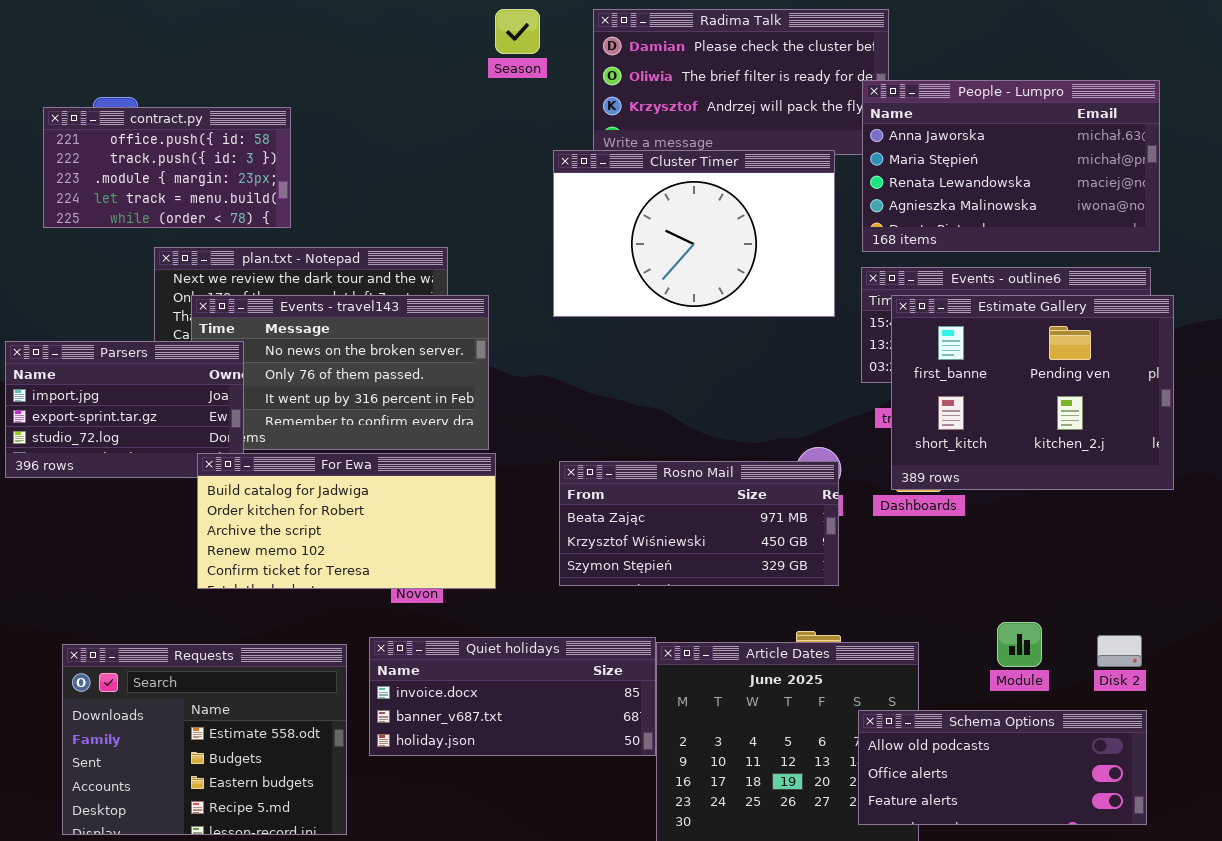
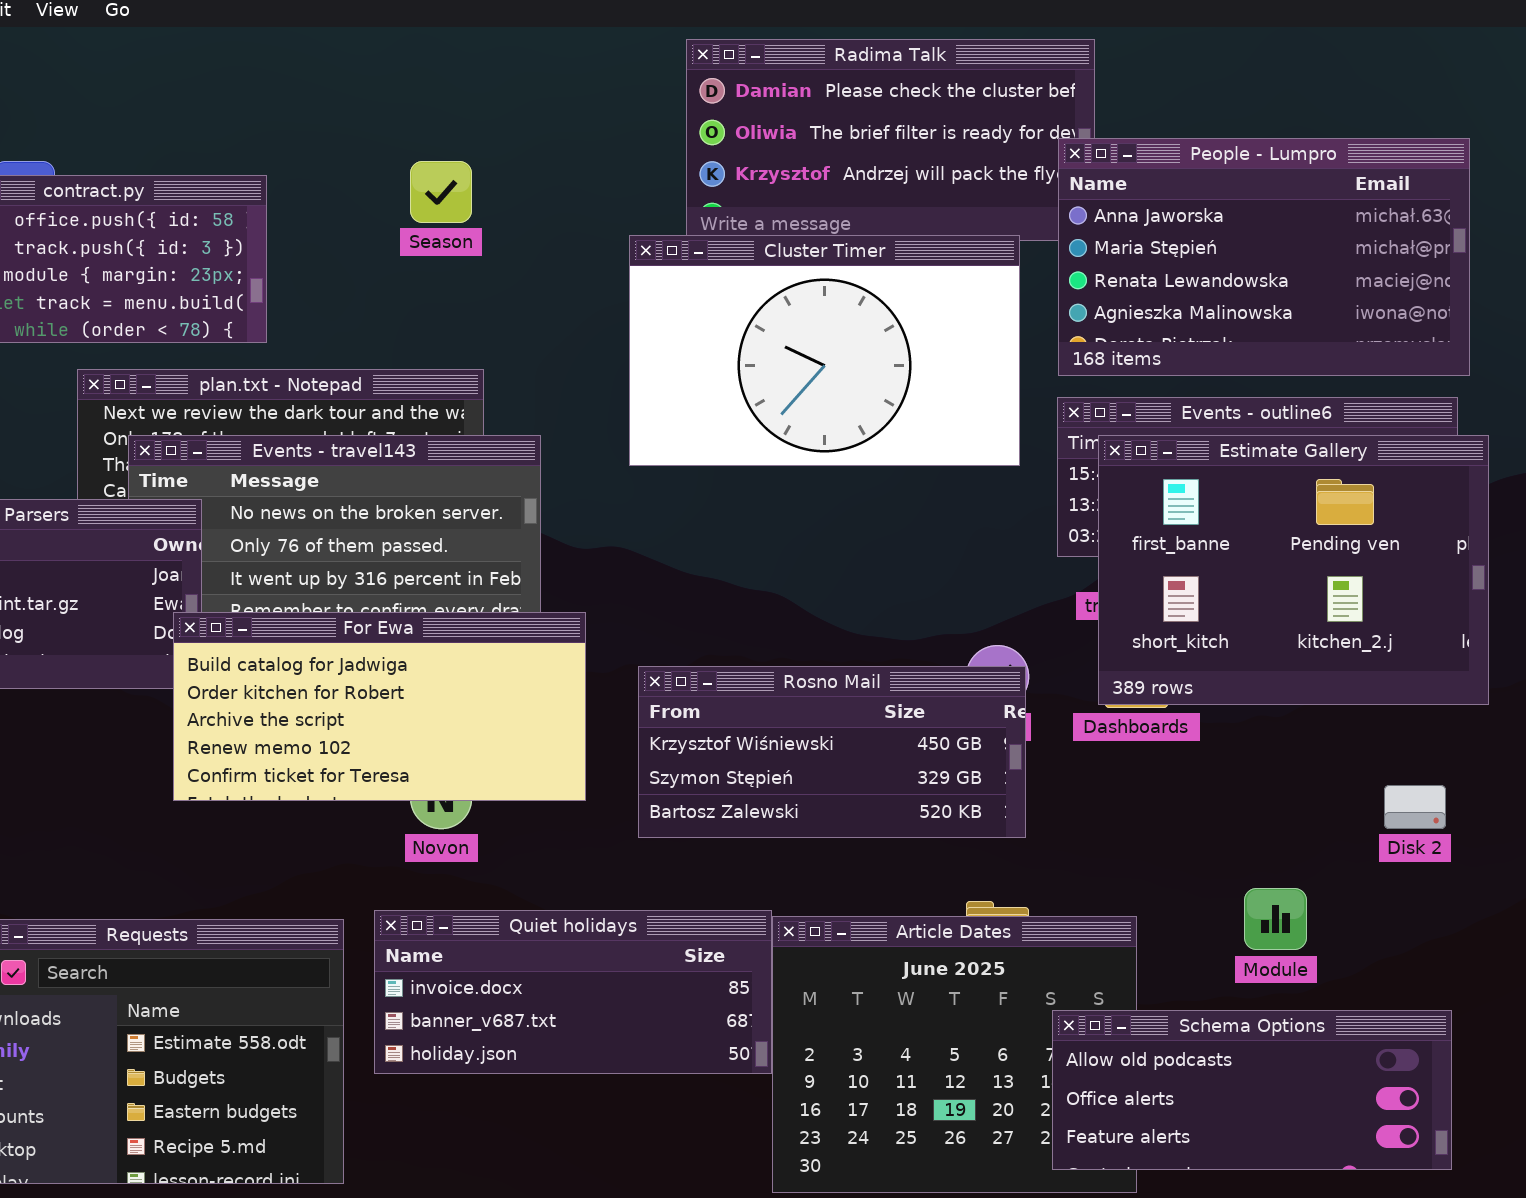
Season: [495,9,540,54] -> [410,161,472,223], moved
For Ewa: [197,453,496,589] -> [173,612,586,801], moved
Rosno Mail: [559,461,839,586] -> [638,666,1026,838], scrolled down 1 row
Disk 2: [1097,635,1142,667] -> [1384,785,1446,829], moved

